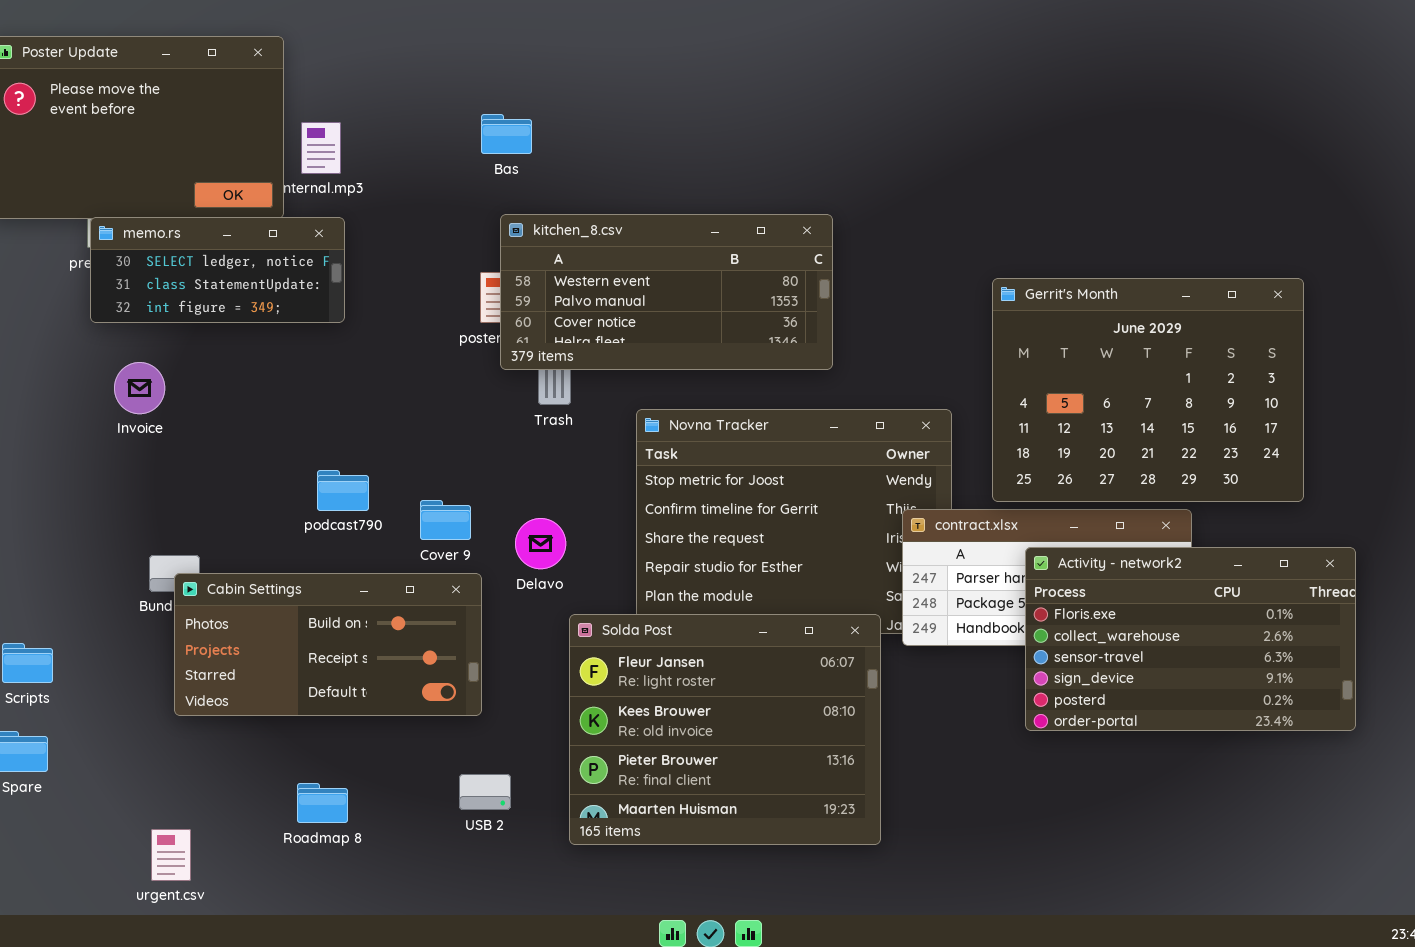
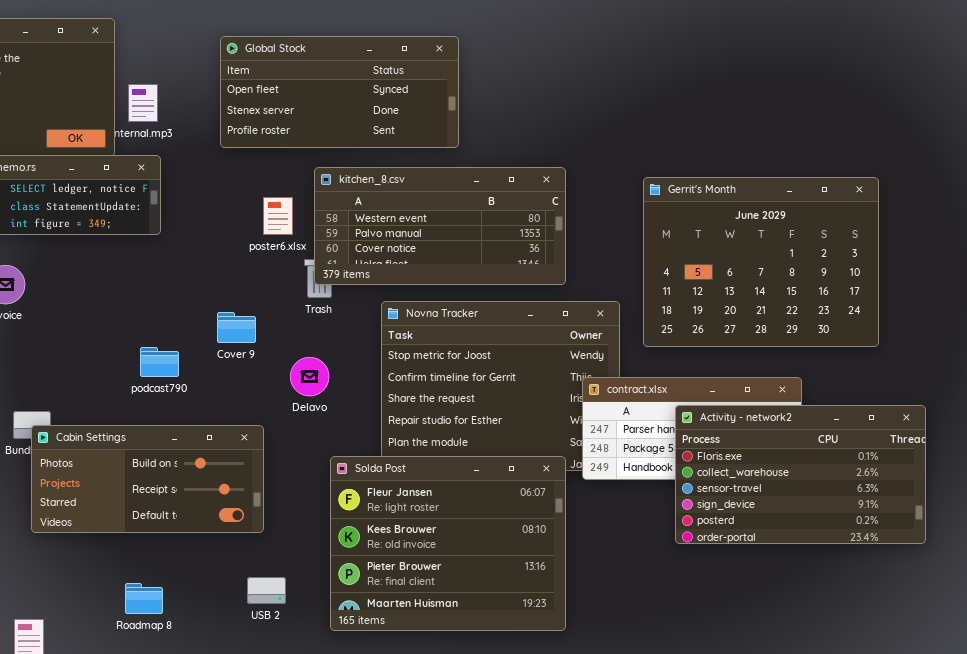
Global Stock: none -> [220,36,459,148], opened
kitchen_8.csv: [500,214,833,370] -> [314,167,566,285], moved
Gerrit's Month: [992,278,1304,502] -> [643,177,879,347], moved
Cover 9: [420,500,471,540] -> [217,312,256,343], moved
Delavo: [515,518,566,569] -> [290,357,329,396], moved

